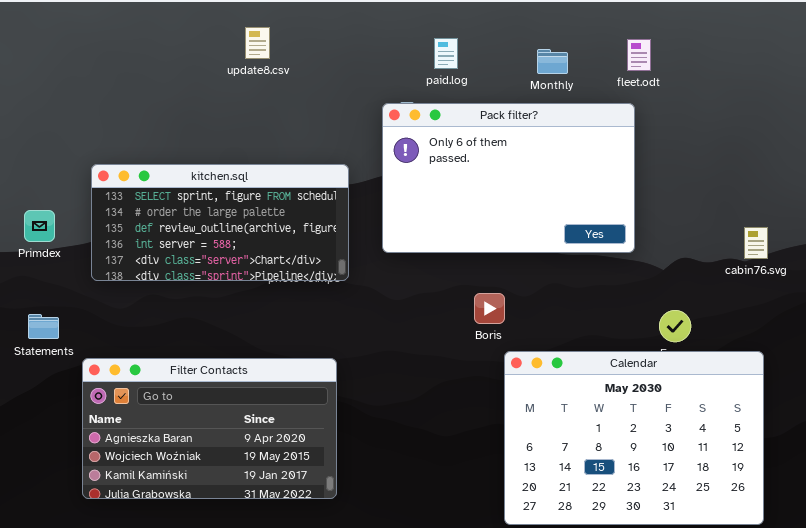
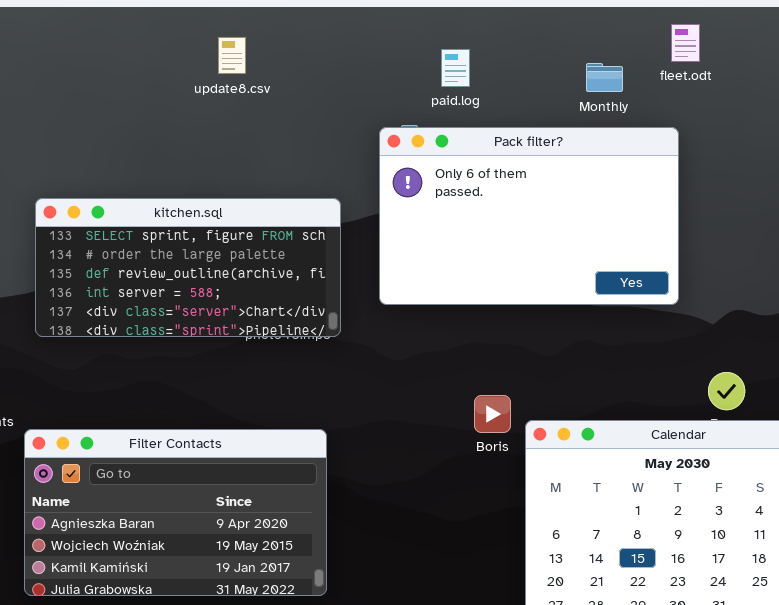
fleet.odt: [627,39,651,71] -> [671,24,700,62], moved
Monthly: [537,49,568,74] -> [586,63,623,92], moved
Boris: [474,293,505,324] -> [474,395,511,433], moved

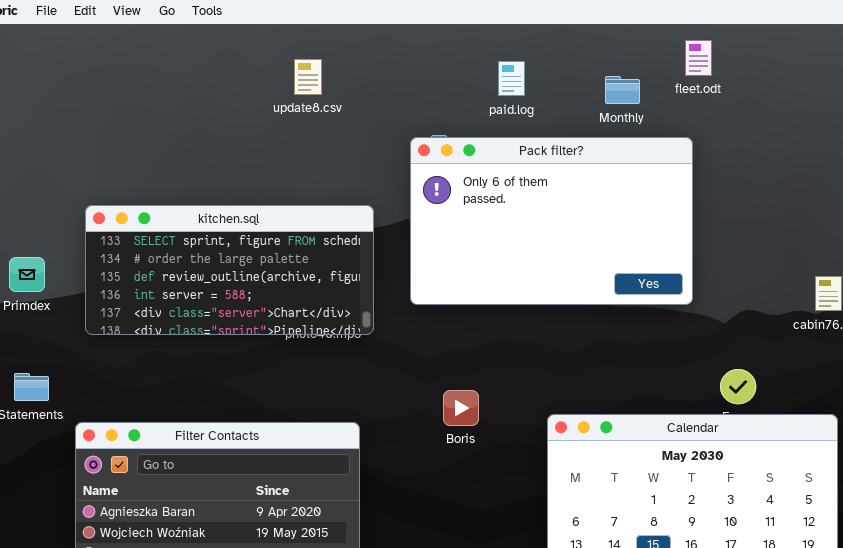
update8.csv: [218,37,246,74] -> [294,59,322,95], moved
paid.log: [441,49,470,87] -> [498,61,525,96], moved
Boris: [474,395,511,433] -> [443,390,479,426], moved

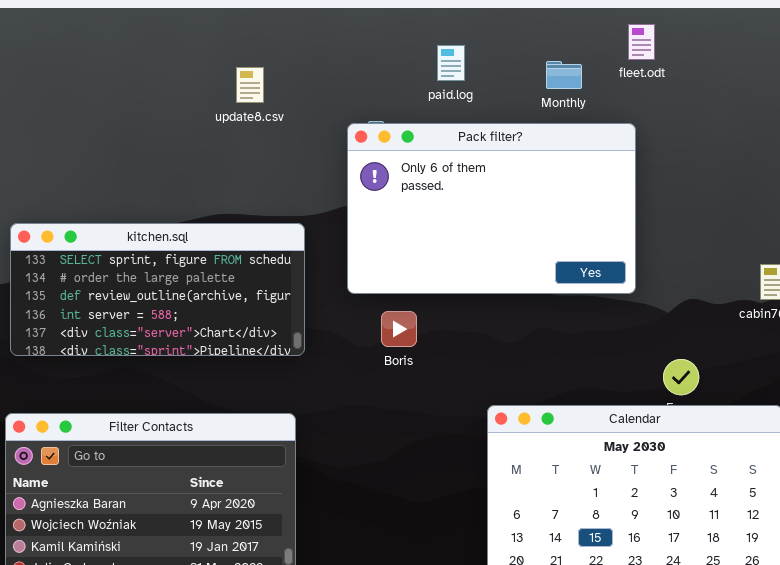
update8.csv: [294,59,322,95] -> [236,67,264,103], moved
kitchen.sql: [85,205,374,335] -> [10,223,305,356], moved
Boris: [443,390,479,426] -> [381,311,417,347], moved

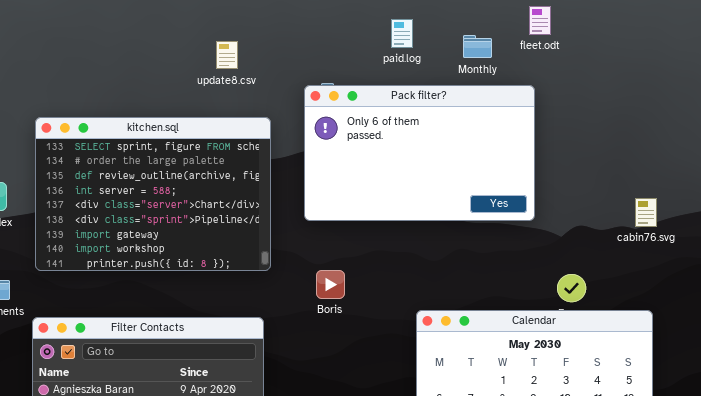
paid.log: [437,45,465,81] -> [391,19,413,48], moved
kitchen.sql: [10,223,305,356] -> [35,117,271,271], resized
Boris: [381,311,417,347] -> [316,270,345,299], moved

